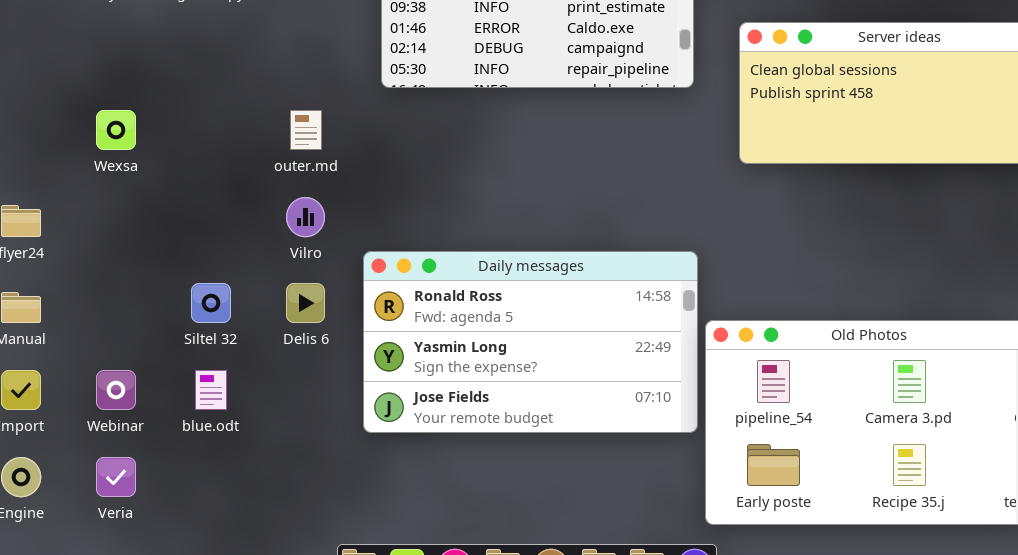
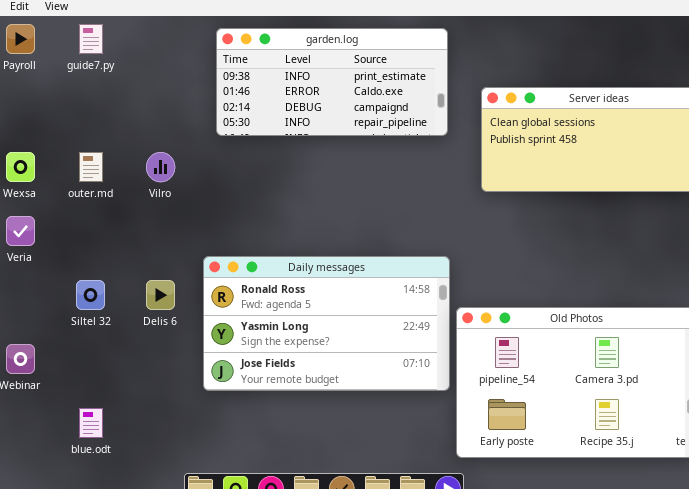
outer.md: [290,110,322,150] -> [79,152,103,182], moved
Vilro: [286,197,325,237] -> [146,152,175,182], moved
blue.odt: [195,370,227,410] -> [79,408,103,438], moved
Veria: [96,457,136,497] -> [6,216,35,246], moved

